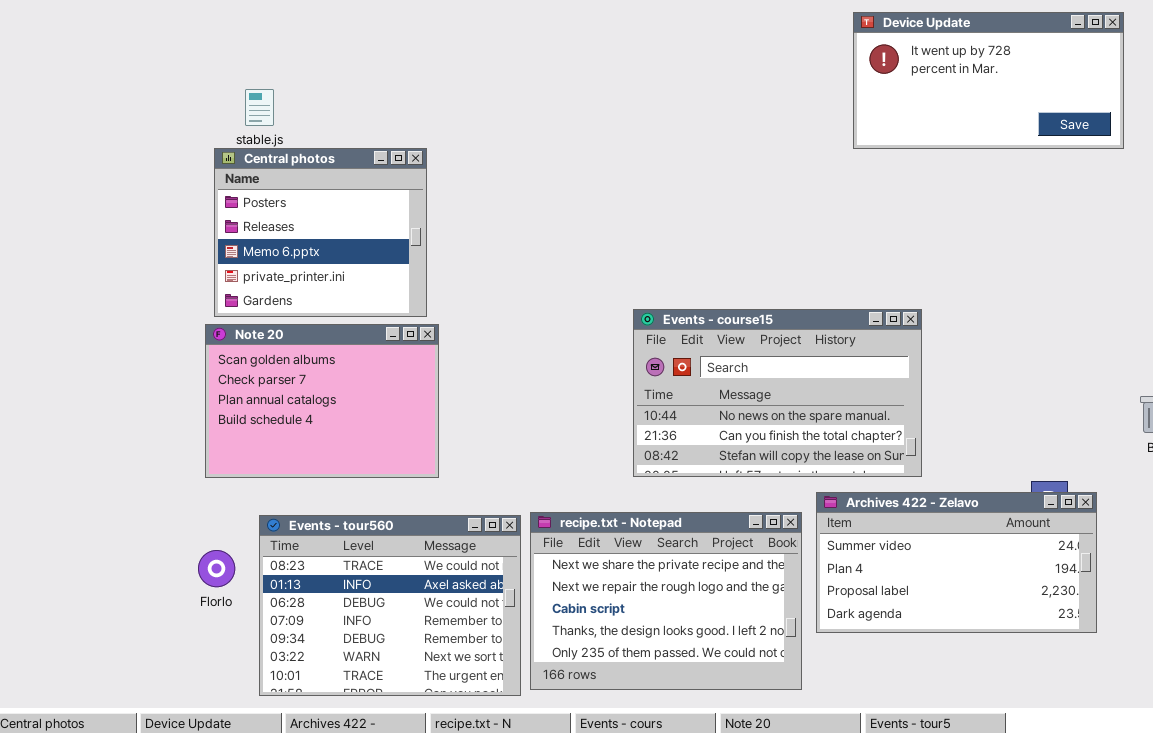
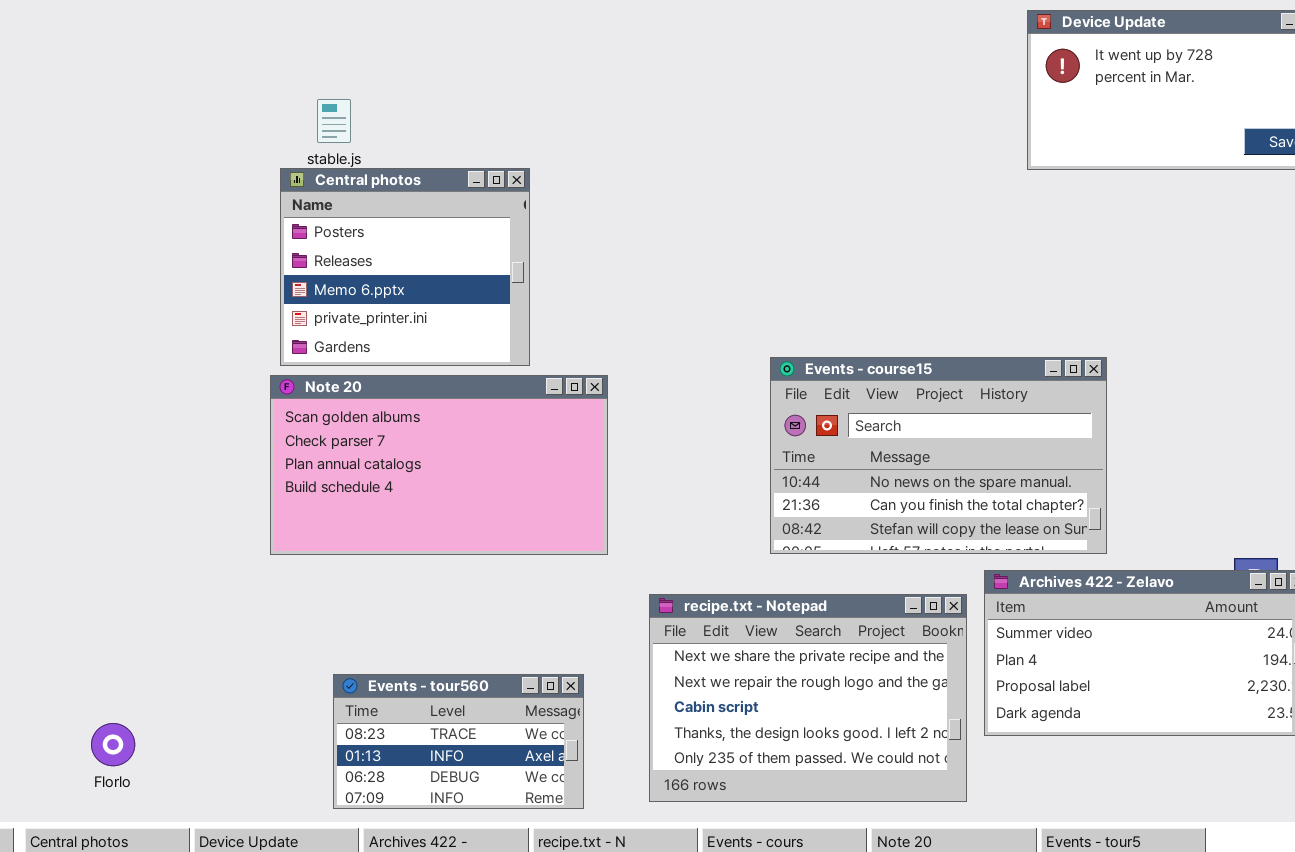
Note 20: [205,324,439,478] -> [270,375,608,555], resized
Events - tour560: [259,515,521,696] -> [333,674,584,809], resized
Florlo: [198,550,235,587] -> [91,723,135,766], moved

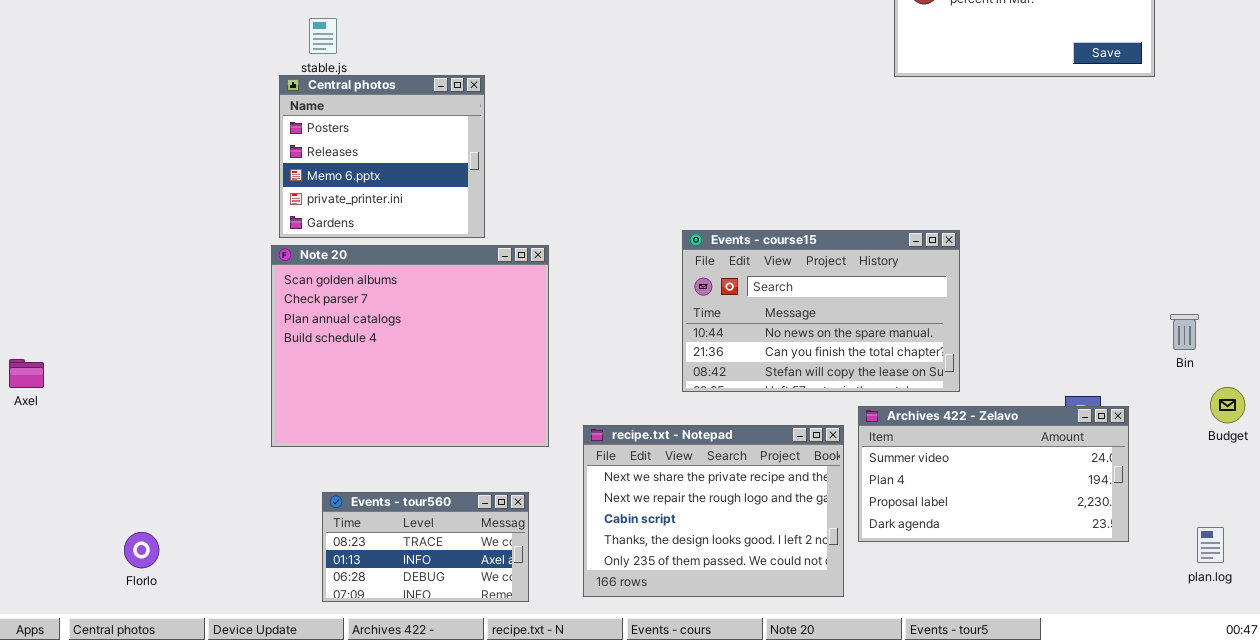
Note 20: [270,375,608,555] -> [271,245,549,447], resized

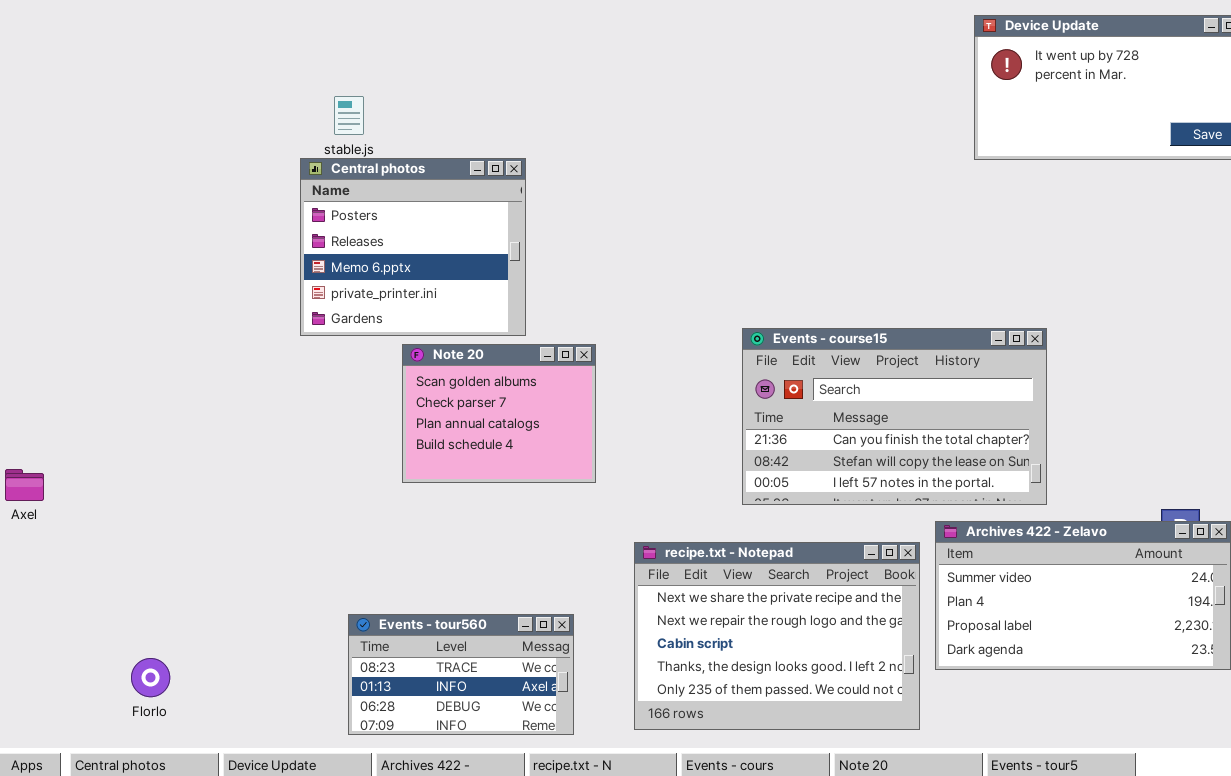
Events - course15: [682,230,960,392] -> [742,328,1047,505], scrolled down 1 row
Note 20: [271,245,549,447] -> [402,344,596,483], resized

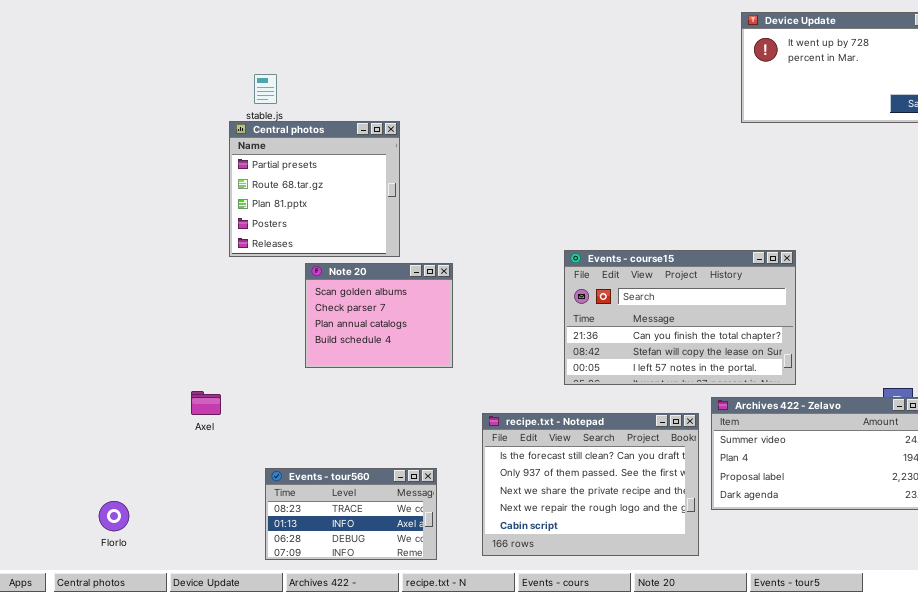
Central photos: [300,158,526,336] -> [229,121,400,257], scrolled up 3 rows
Axel: [5,469,44,501] -> [191,391,221,415], moved
recipe.txt - Notepad: [634,542,920,730] -> [482,413,699,556], scrolled up 2 rows

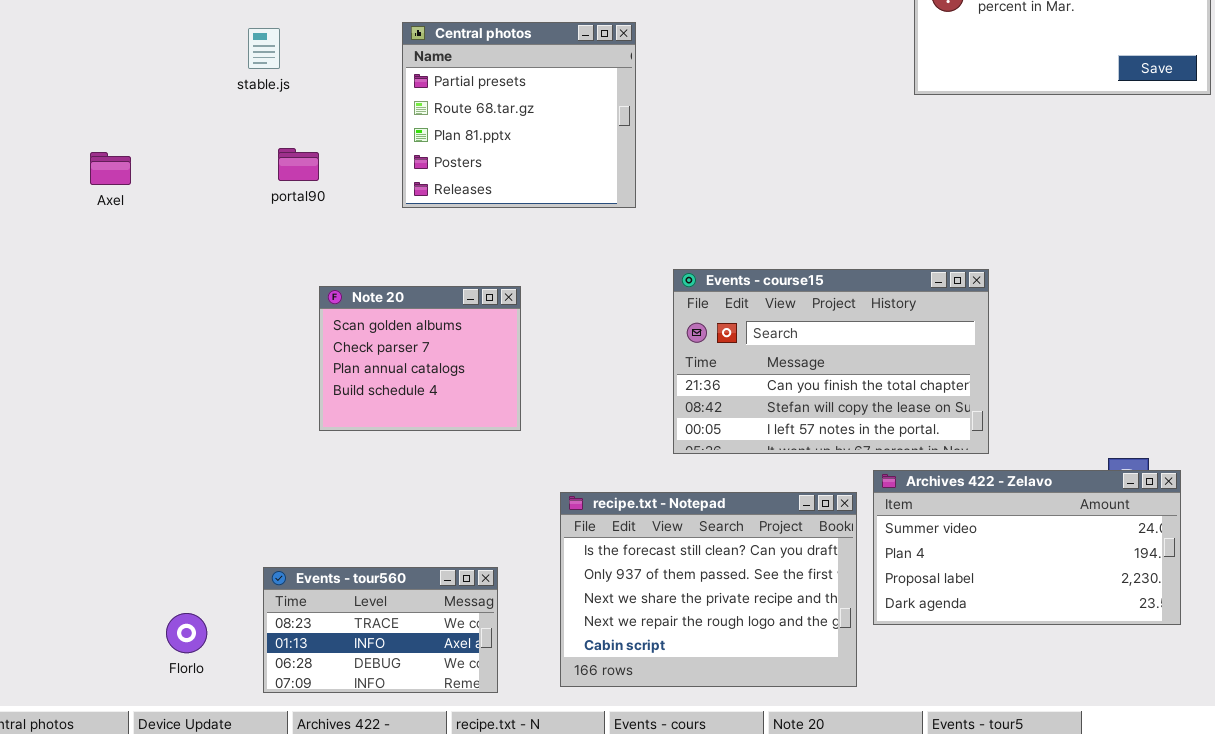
Central photos: [229,121,400,257] -> [402,22,636,208], moved
Axel: [191,391,221,415] -> [90,152,131,185], moved
Florlo: [99,501,129,531] -> [166,613,207,653], moved

